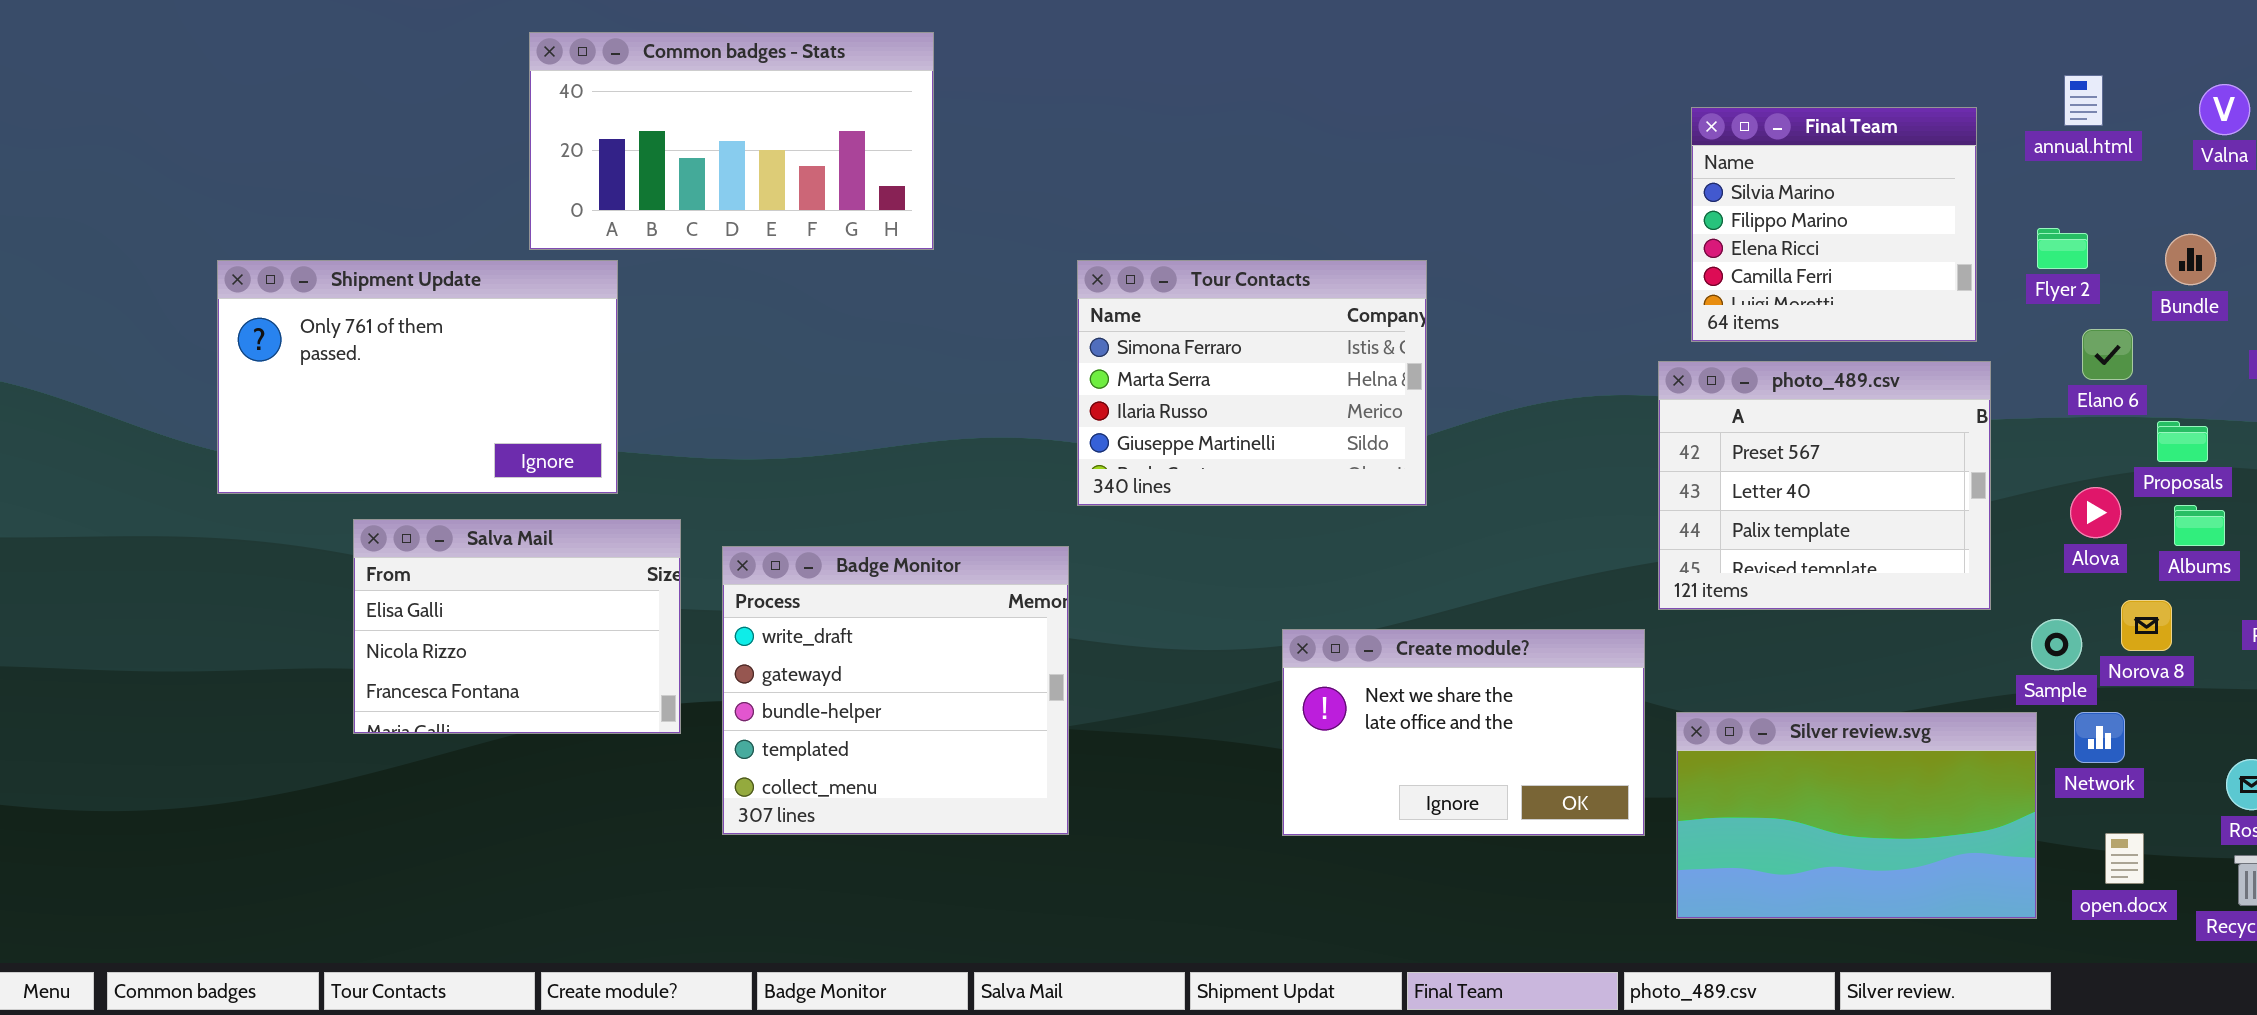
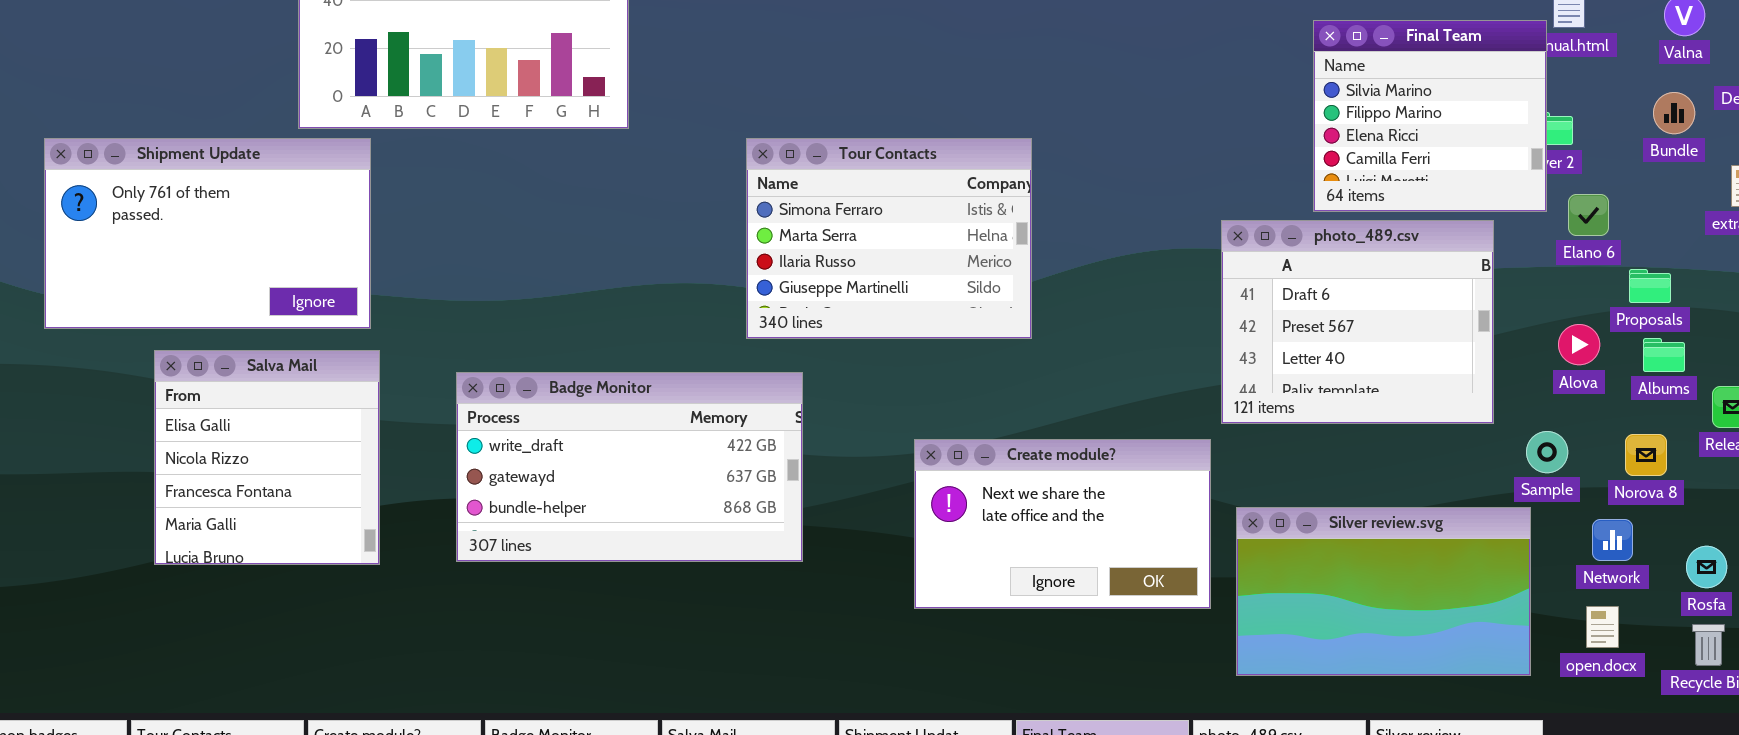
Final Team: [1691,107,1977,342] -> [1313,20,1547,212], moved
Bundle: [2165,234,2216,285] -> [1653,92,1695,134], moved
photo_489.csv: [1658,361,1991,610] -> [1221,220,1494,424], scrolled up 1 row
Salva Mail: [353,519,681,734] -> [154,350,380,565], resized
Badge Monitor: [722,546,1069,835] -> [456,372,803,562], resized
Norova 8: [2121,600,2172,651] -> [1625,434,1667,476], moved
Network: [2074,712,2125,763] -> [1592,519,1633,561], moved

